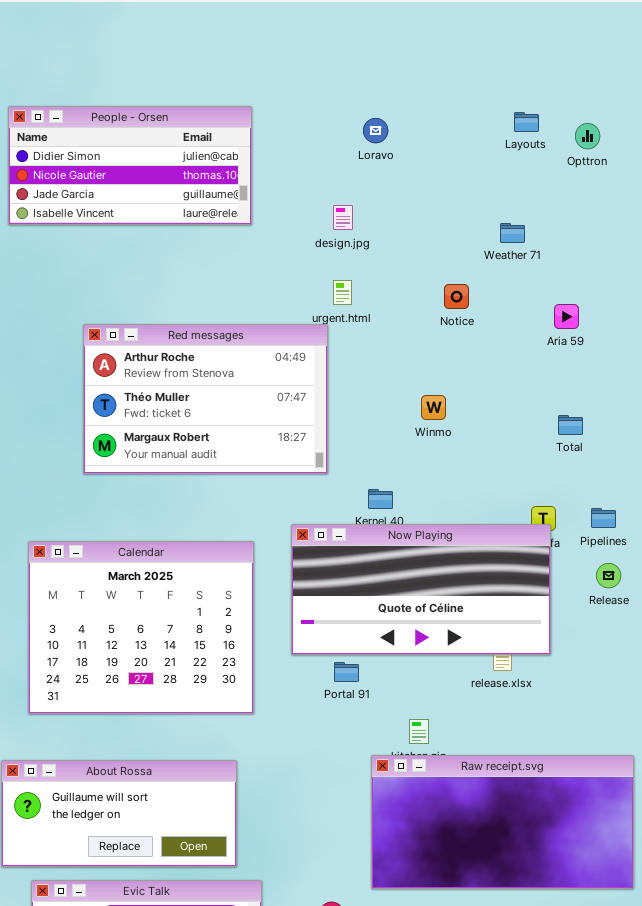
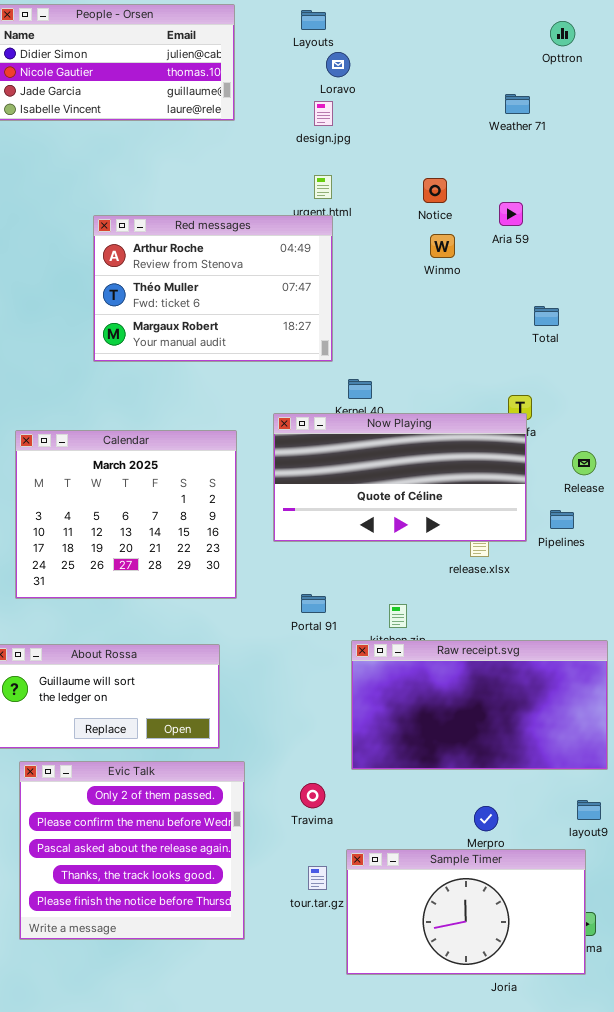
Layouts: [514,112,539,132] -> [301,10,326,30], moved
Loravo: [363,118,388,143] -> [326,52,350,77], moved
Weather 71: [500,223,525,243] -> [505,94,530,114], moved
Aria 59: [554,304,579,329] -> [499,202,523,226], moved
Red messages: [83,324,328,474] -> [93,215,333,362], moved
Winmo: [421,395,446,420] -> [430,234,455,258], moved
Pipelines: [591,508,616,528] -> [550,510,574,529], moved
Portal 91: [334,662,359,682] -> [301,594,326,613], moved

